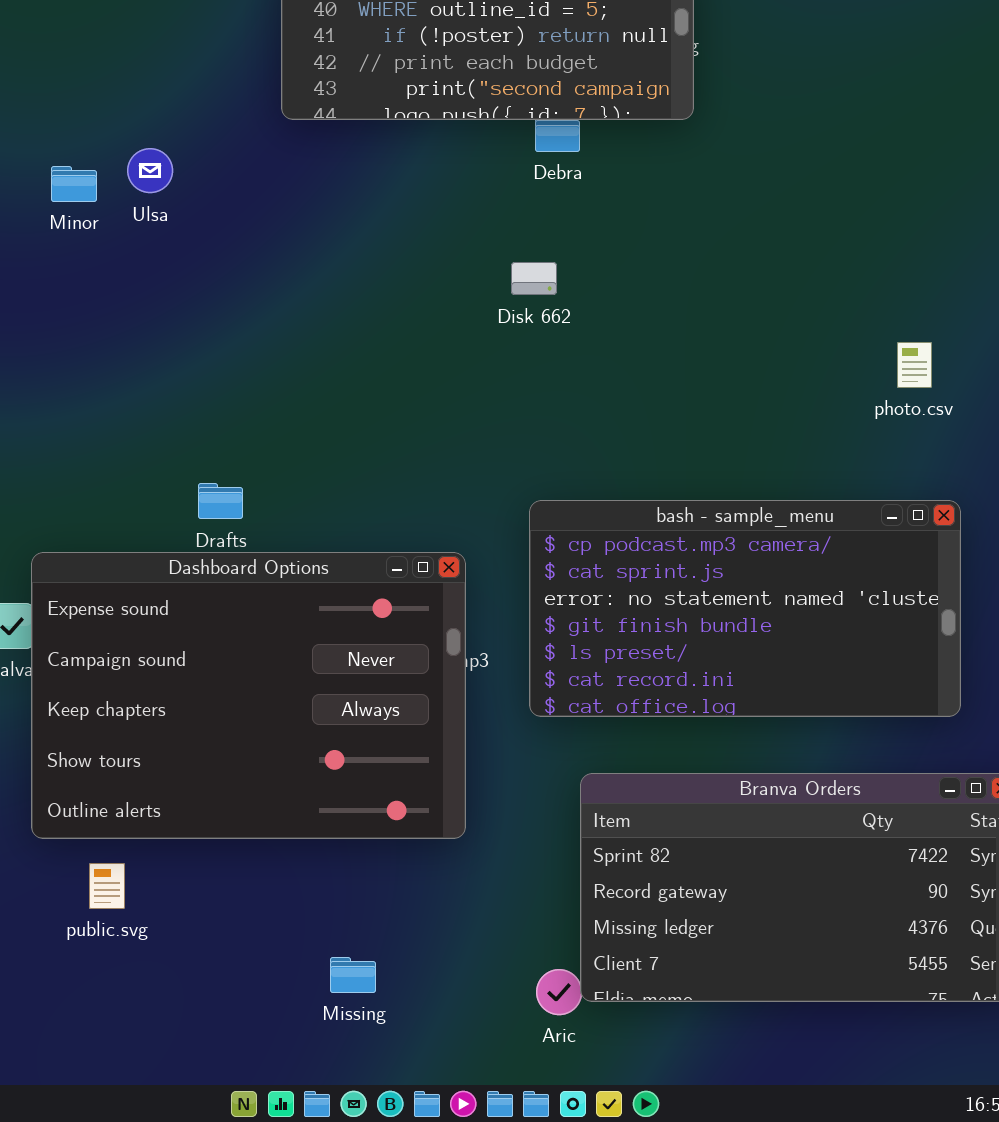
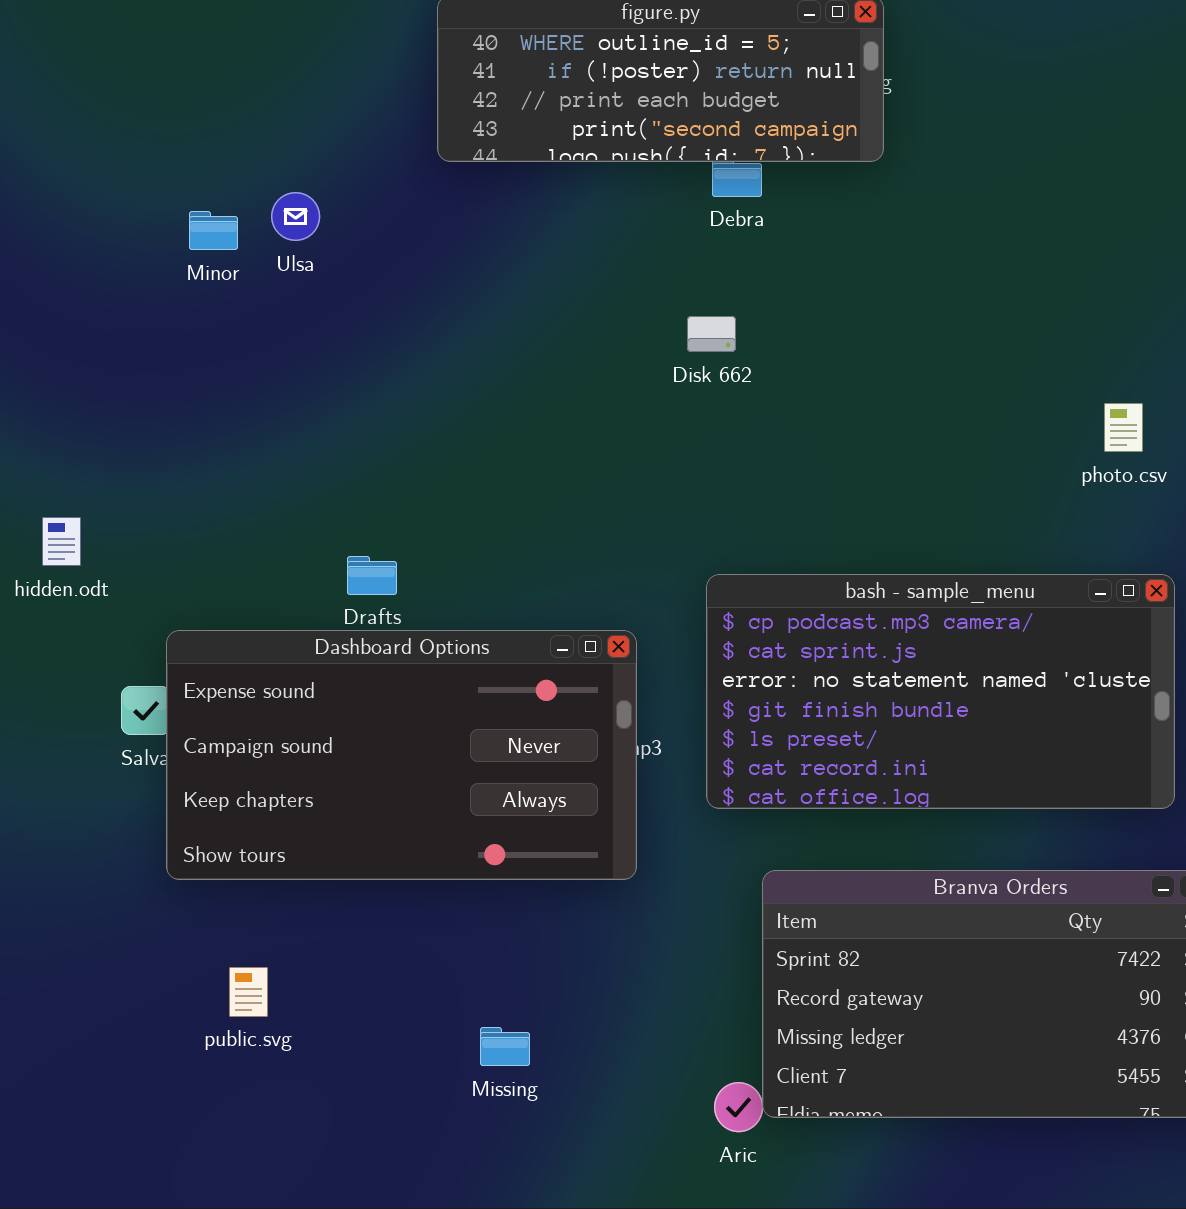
Dashboard Options: [31,552,466,839] -> [166,630,637,880], resized
Missing: [330,957,376,993] -> [480,1027,530,1066], moved

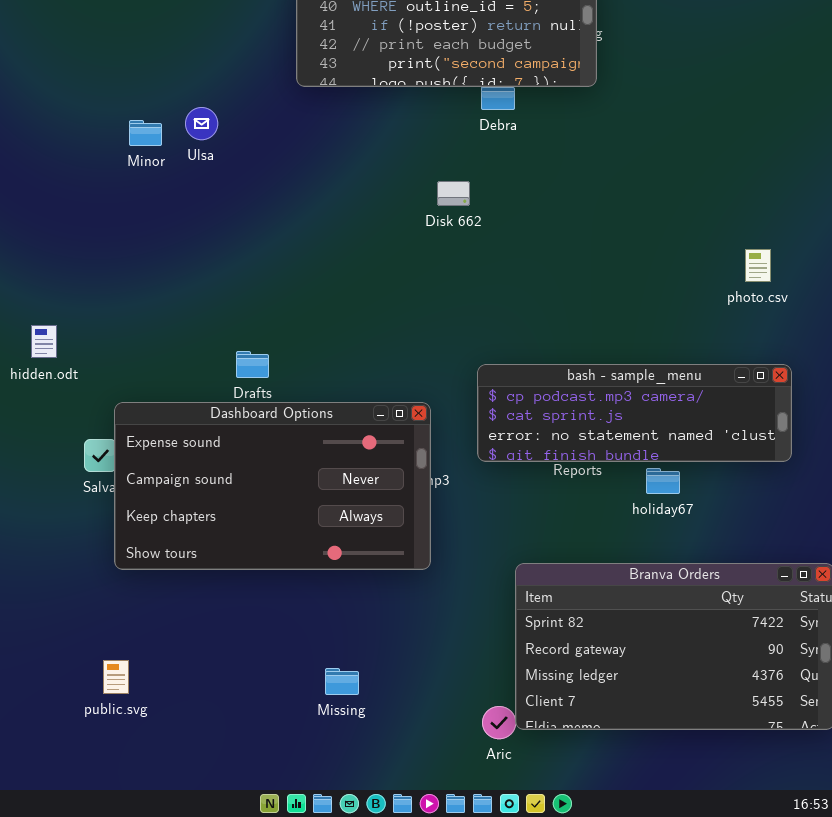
Disk 662: [687,316,736,352] -> [437,181,470,206], moved
bash - sample_menu: [706,574,1175,809] -> [477,364,792,462], resized
public.svg: [229,967,268,1017] -> [103,660,129,694], moved

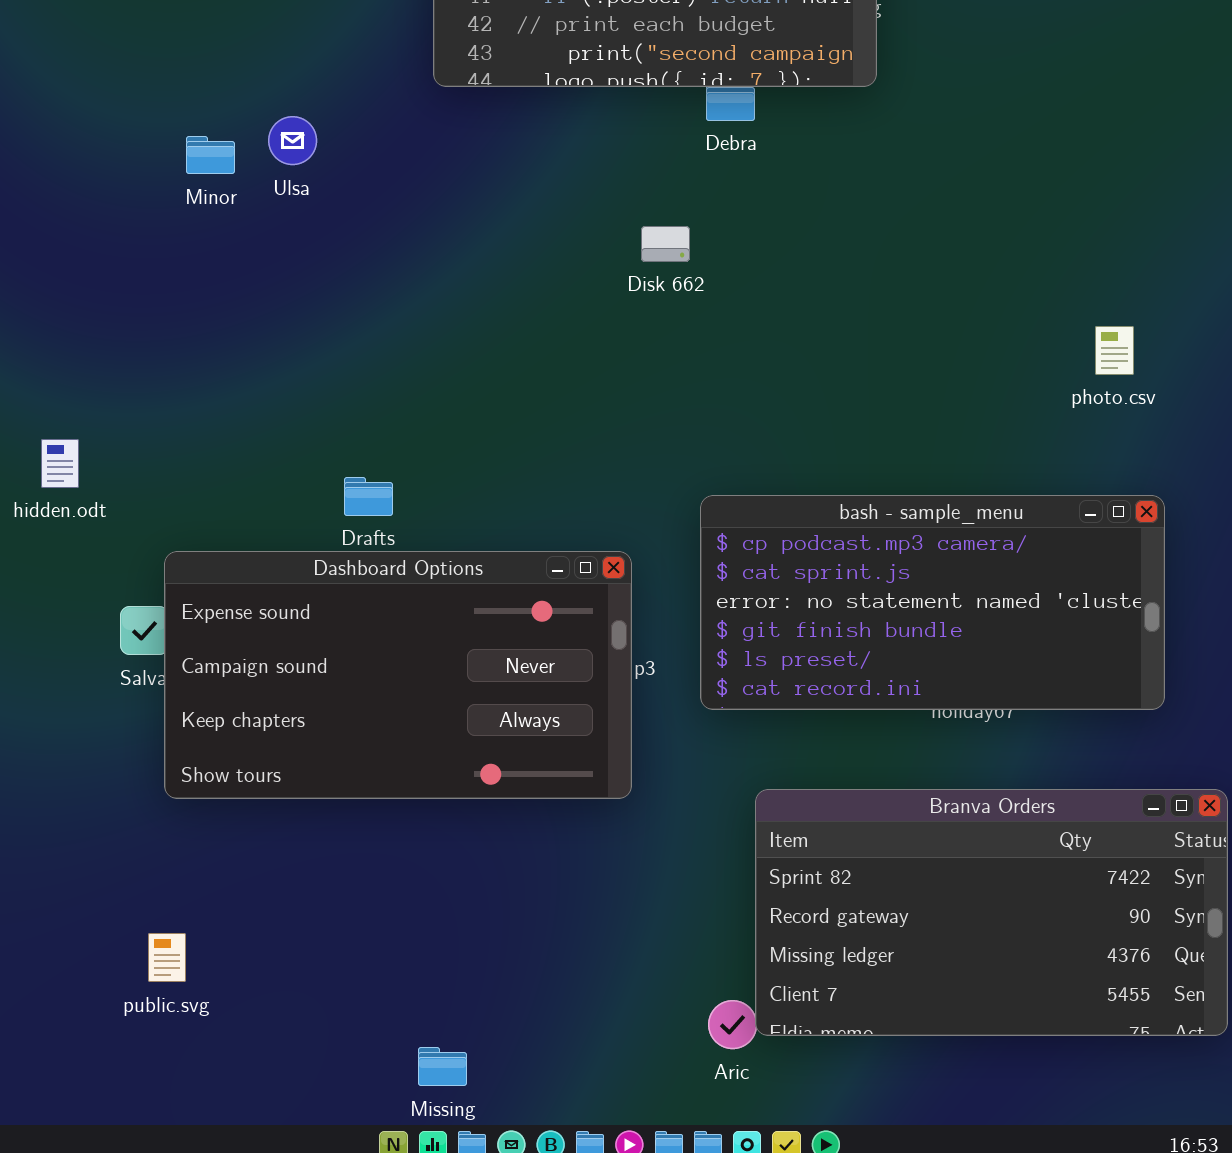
bash - sample_menu: [477,364,792,462] -> [700,495,1165,710], resized
Missing: [325,668,359,695] -> [418,1047,467,1086], moved

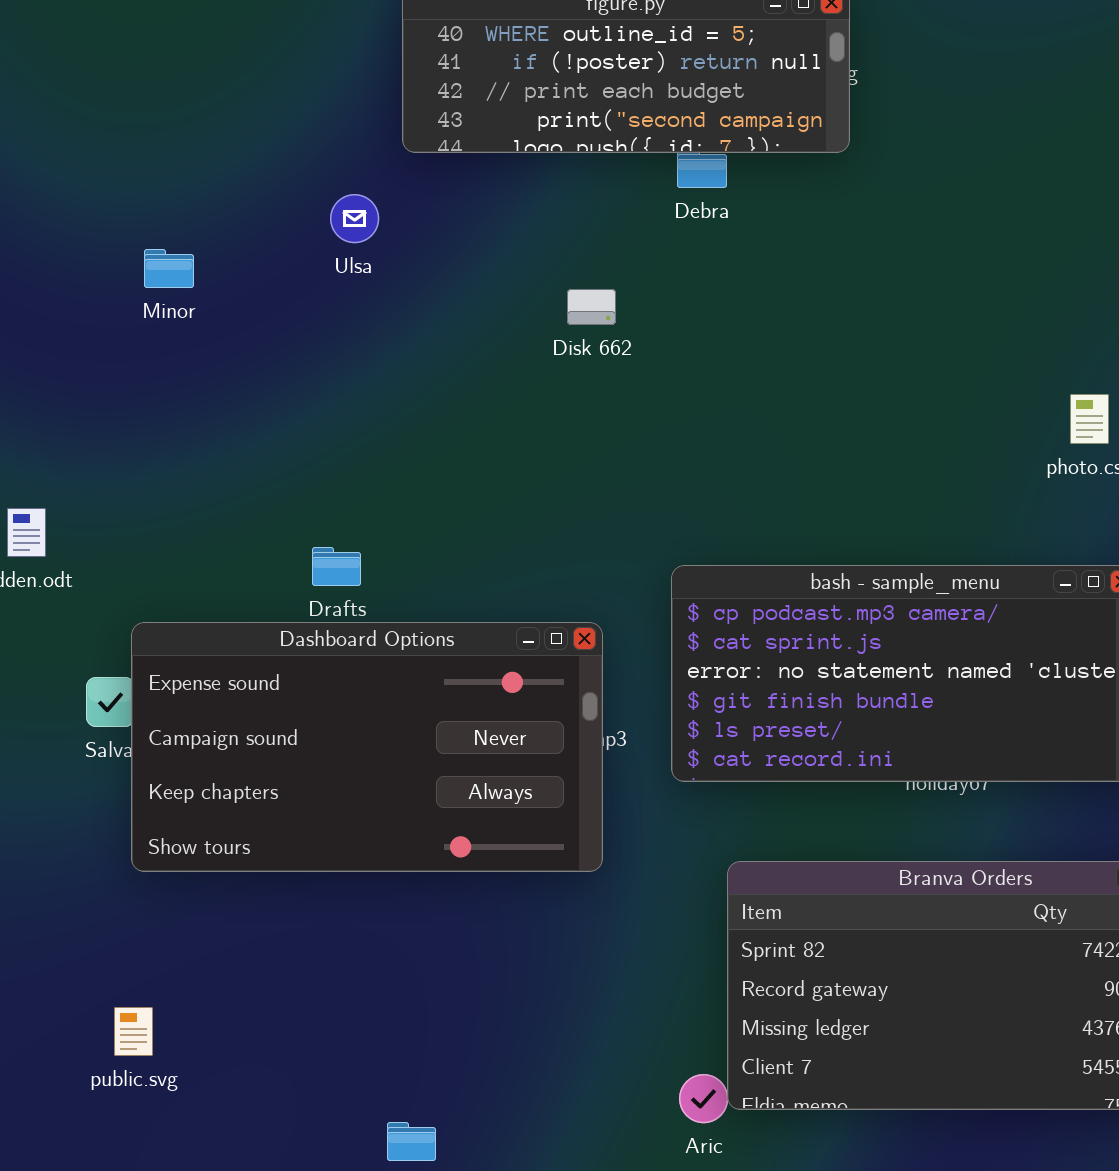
Ulsa: [268,116,317,165] -> [330,194,379,243], moved
Minor: [186,136,235,174] -> [144,249,194,288], moved
Disk 662: [641,226,690,262] -> [567,289,616,325], moved

